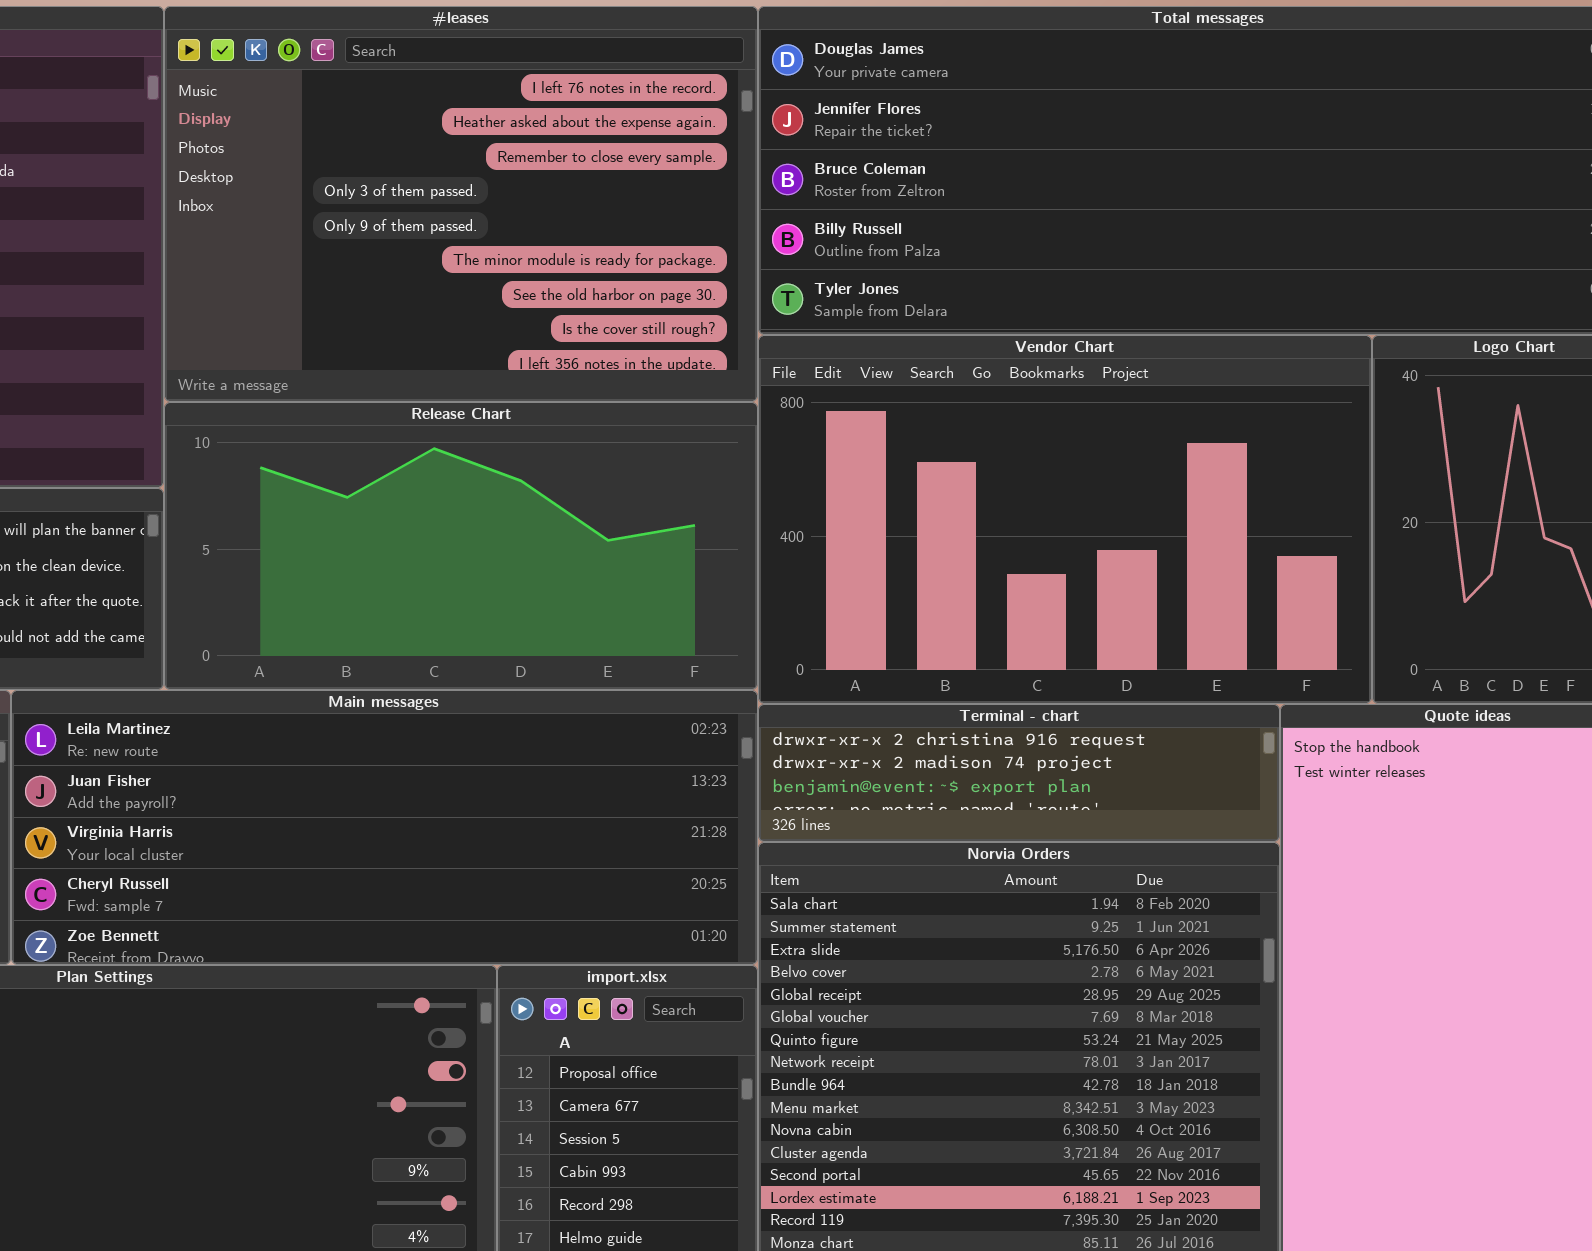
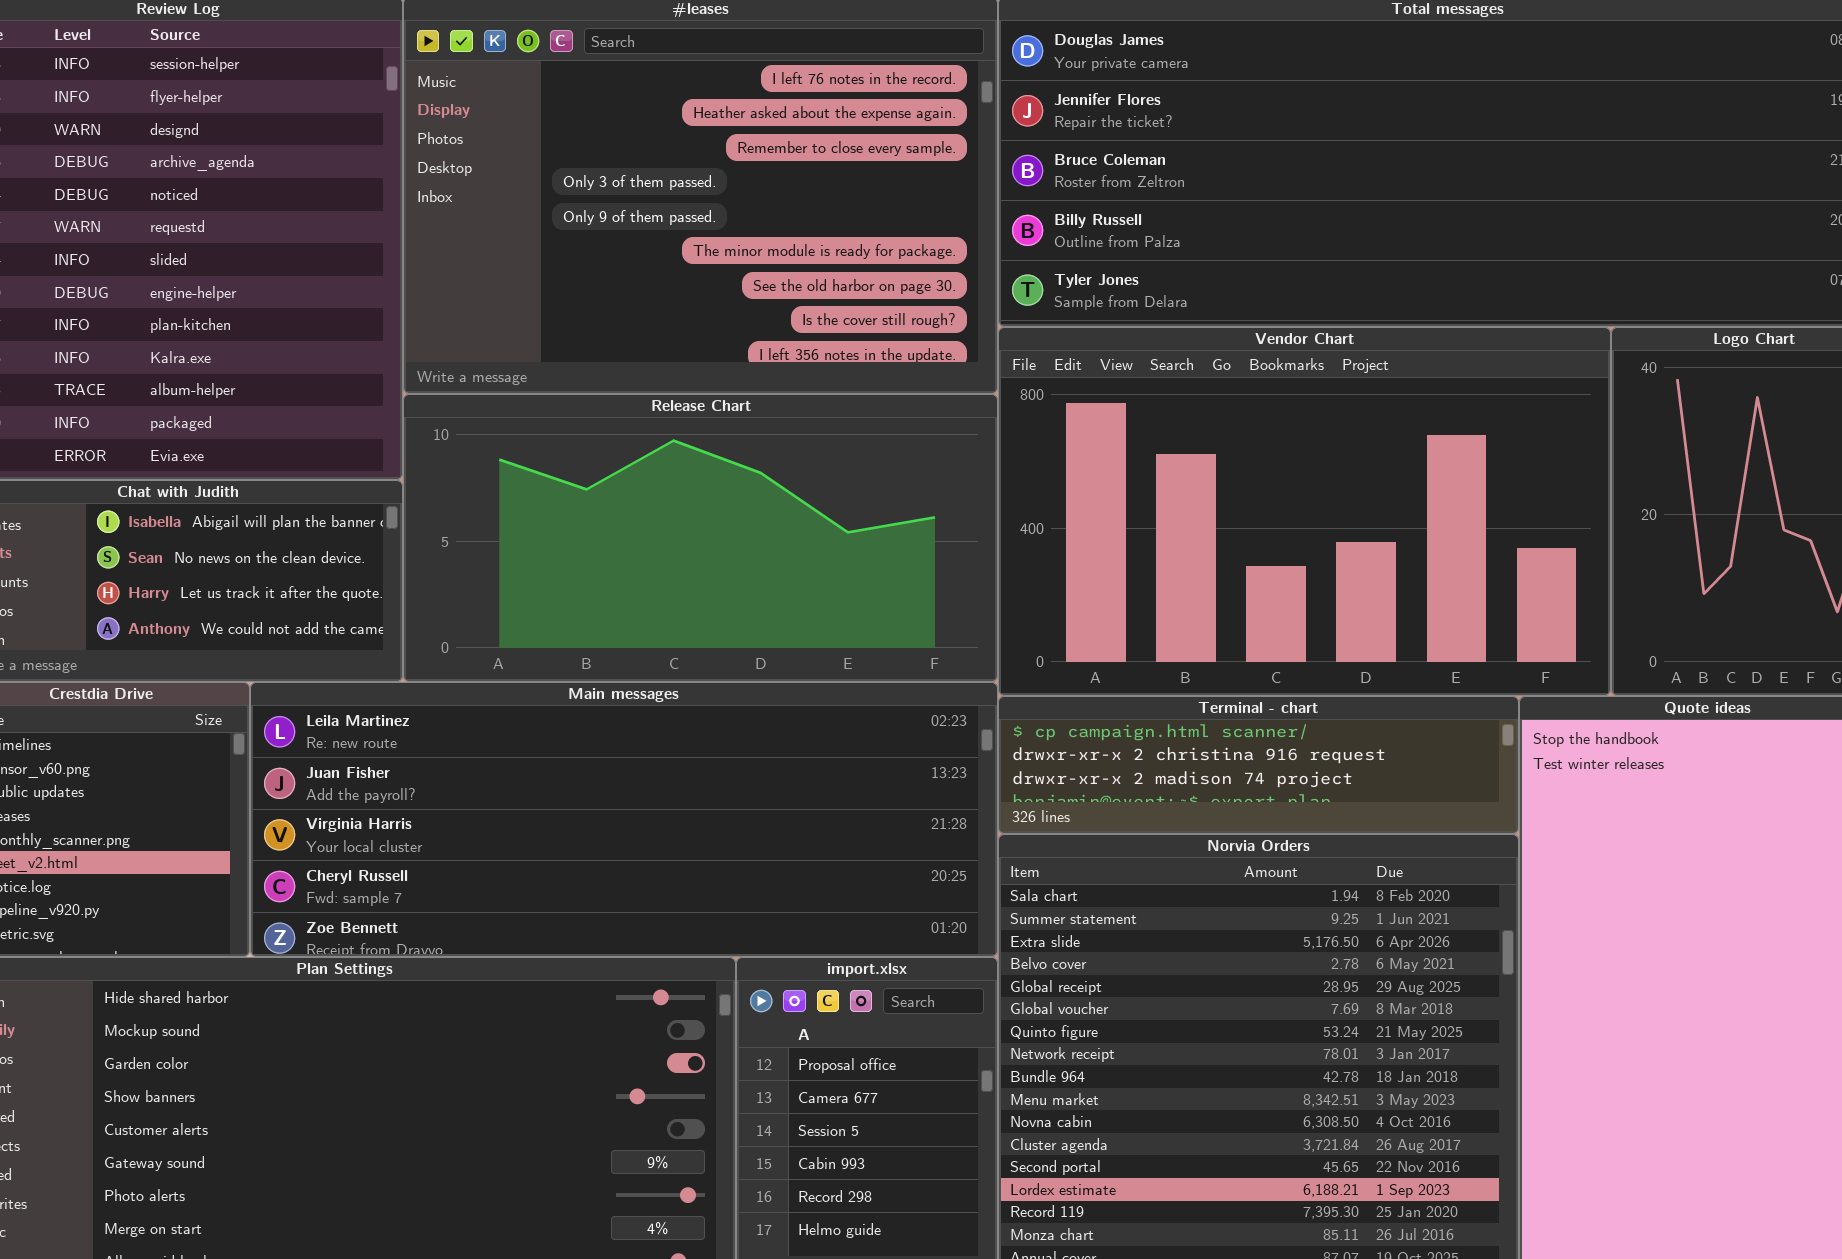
Terminal - chart: [758,704,1280,842] -> [998,696,1519,834], scrolled up 1 row

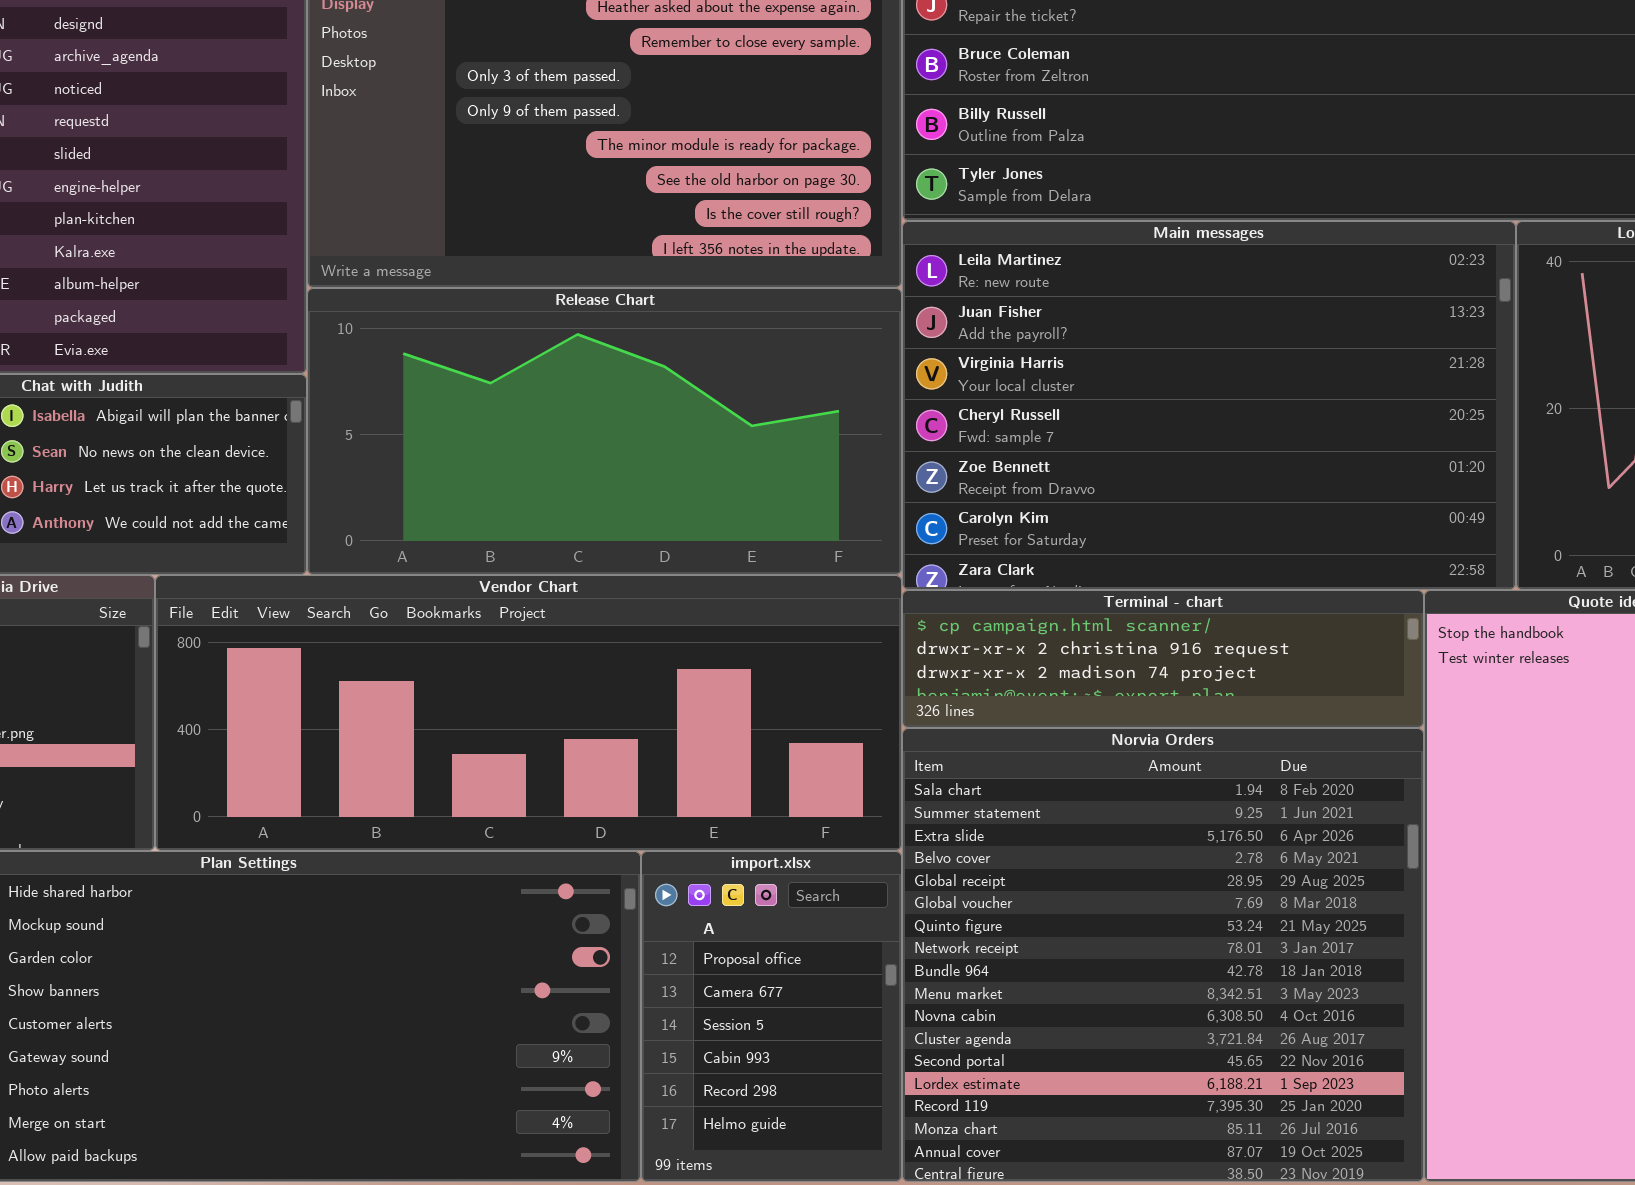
Vendor Chart: [998,327,1611,696] -> [155,575,902,851], moved, resized
Main messages: [250,682,998,957] -> [902,221,1516,590], moved, resized

